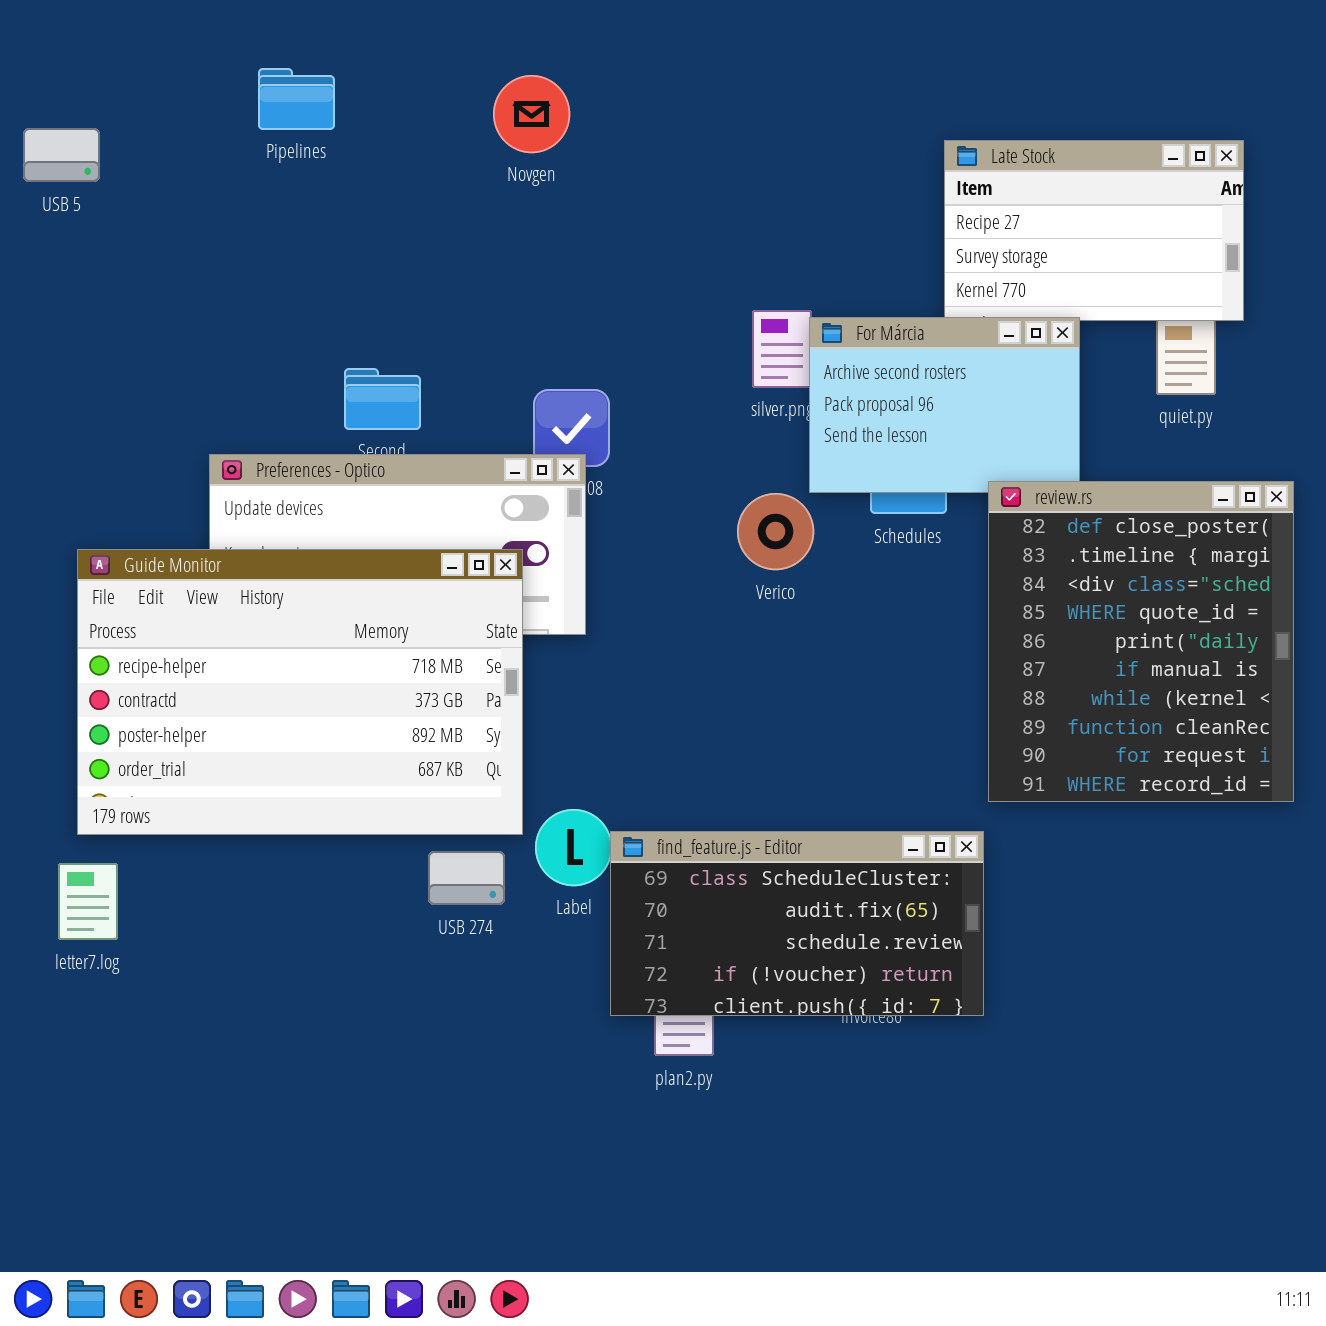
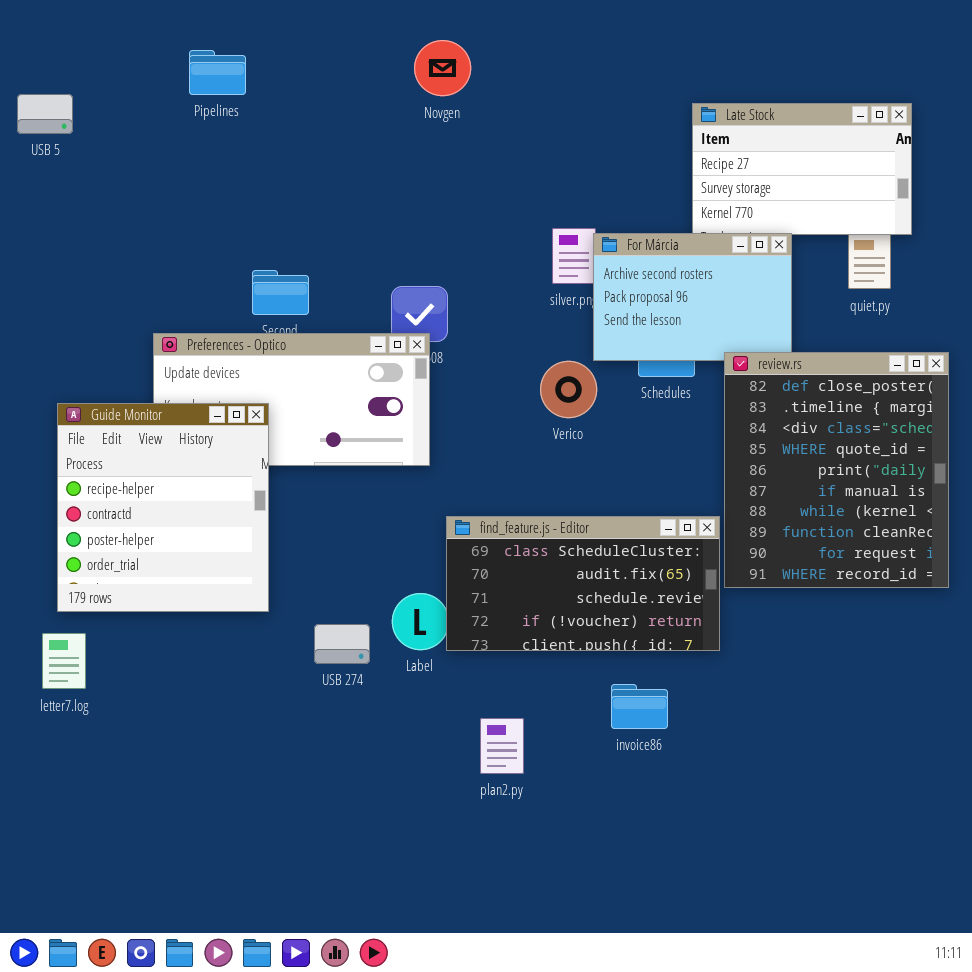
Novgen: [493,75,570,153] -> [414,40,471,96], moved
Guide Monitor: [77,549,523,835] -> [57,403,269,612], resized
find_feature.js - Editor: [610,831,984,1016] -> [446,516,720,651], moved

